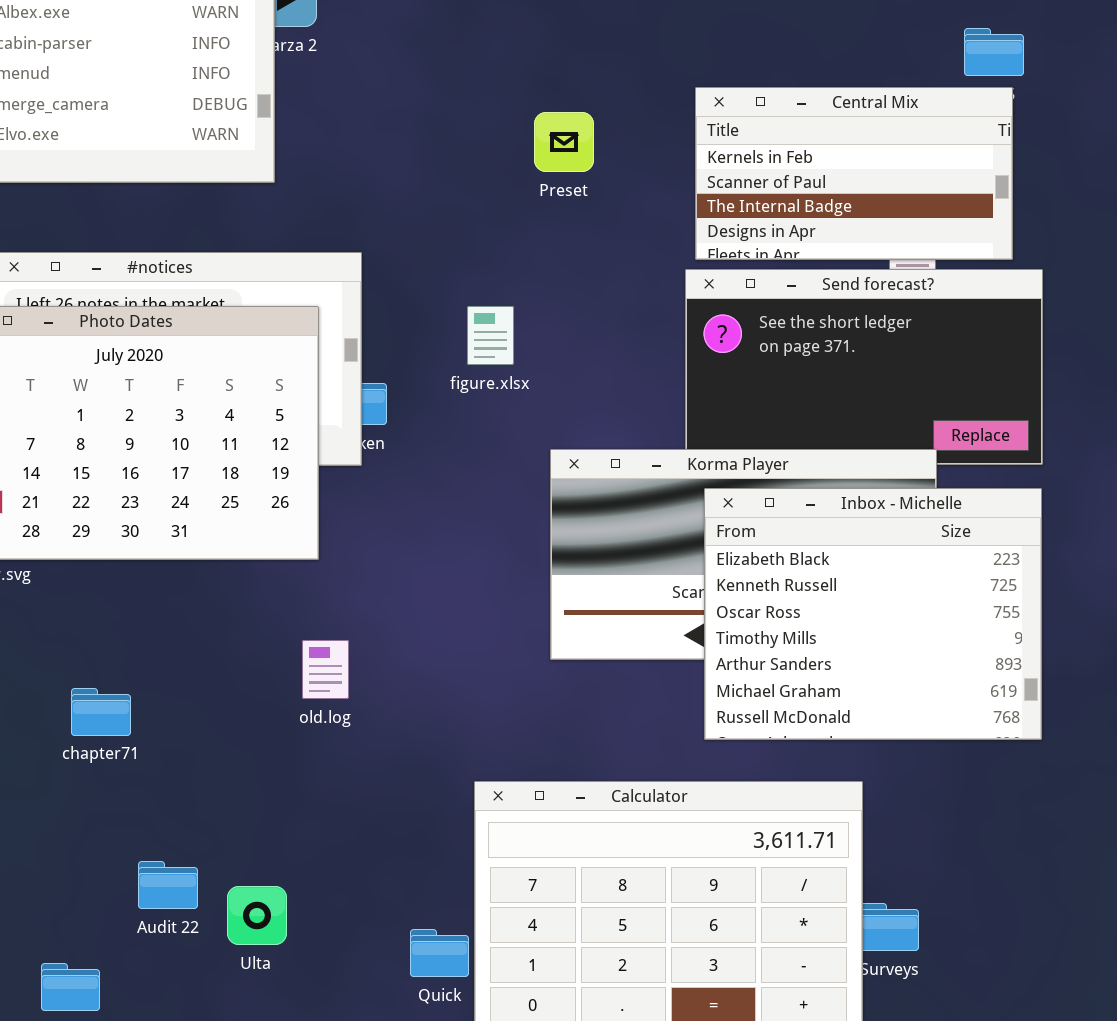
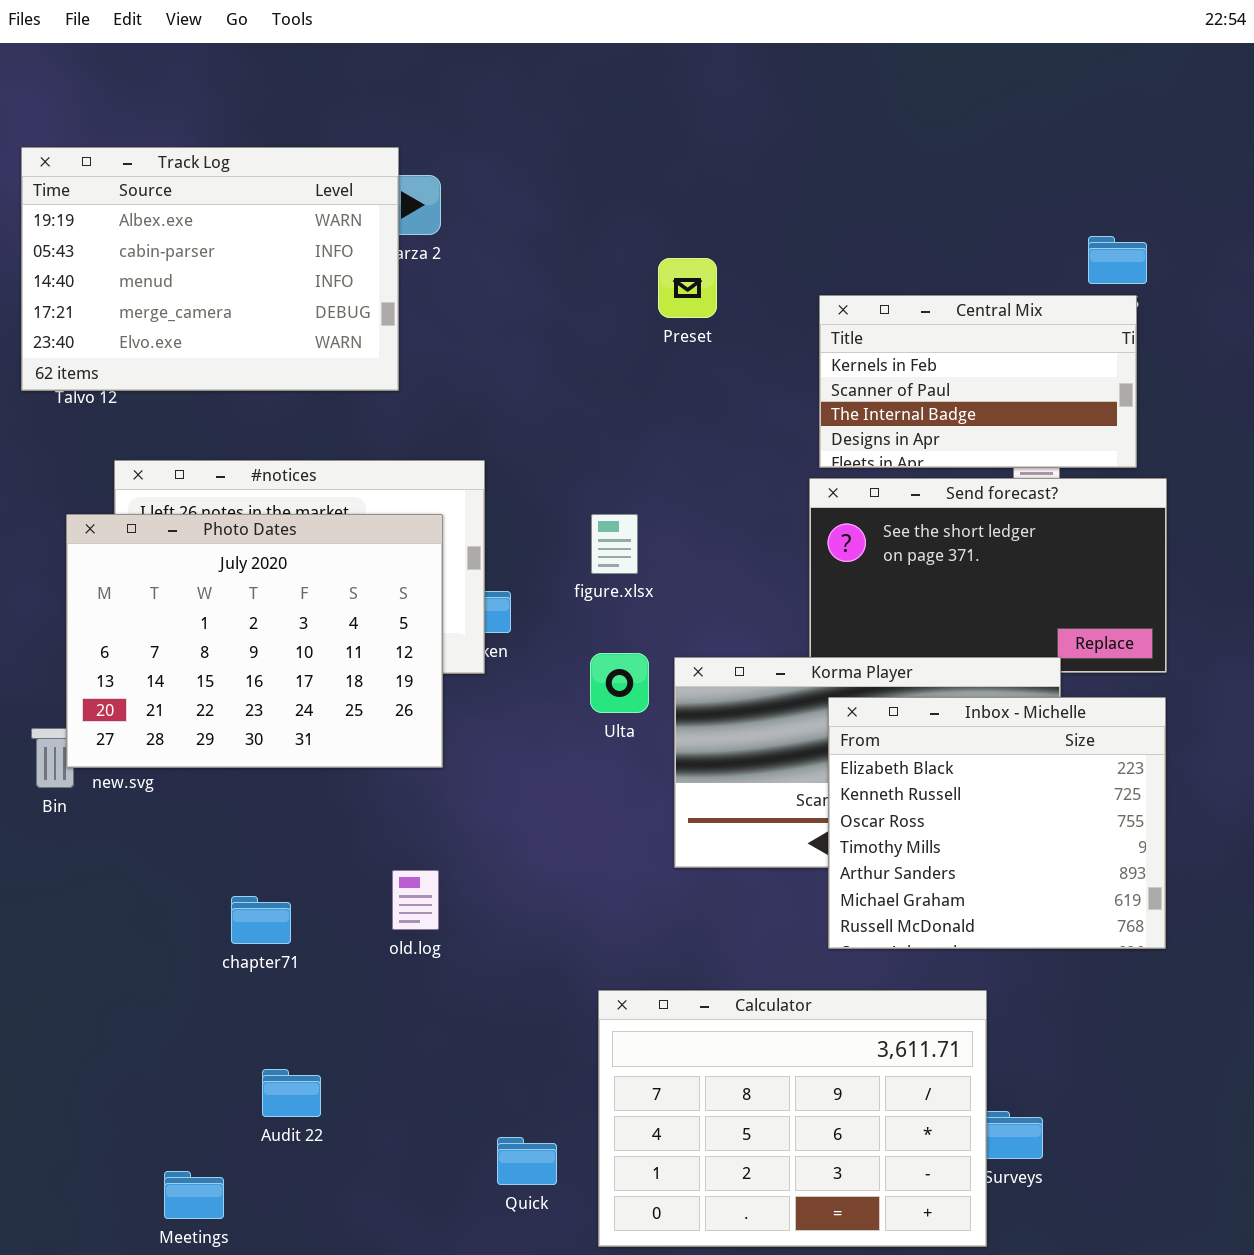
Preset: [534,112,594,172] -> [658,258,717,318], moved
old.log: [302,640,349,699] -> [392,870,439,930], moved
chapter71: [71,688,131,736] -> [231,896,291,944], moved
Ulta: [227,886,287,945] -> [590,653,649,713], moved
Quick: [410,929,469,977] -> [497,1137,557,1185], moved

